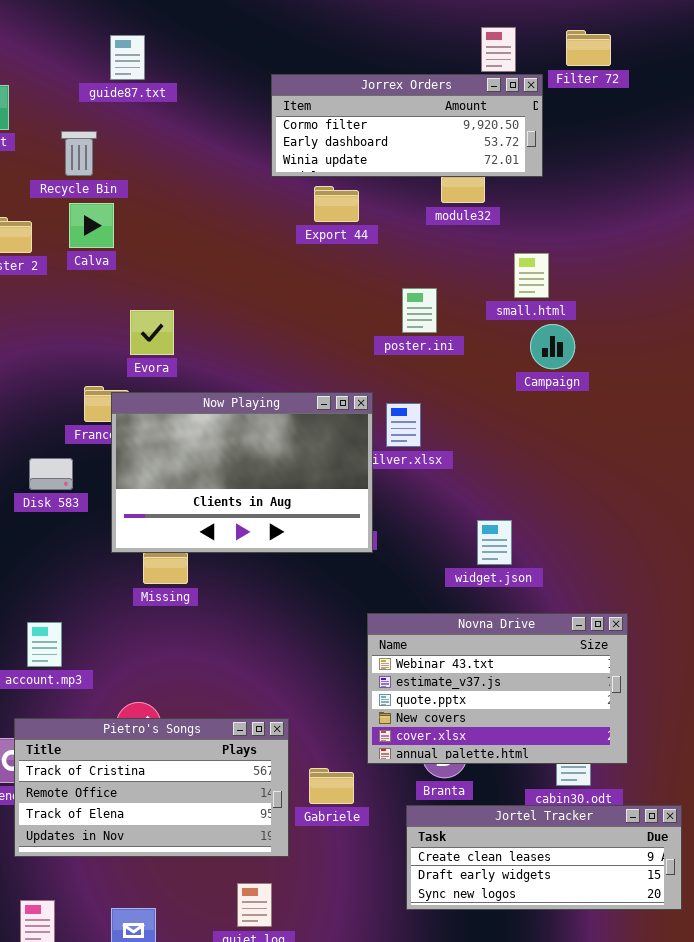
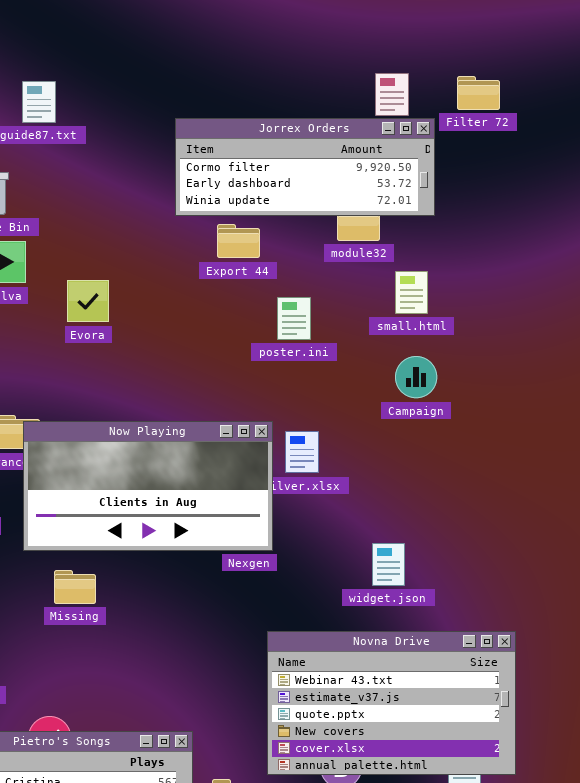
small.html: [514,253,549,298] -> [395,271,428,314], moved
poster.ini: [402,288,437,333] -> [277,297,311,340], moved
Evora: [130,310,174,355] -> [67,280,109,322], moved
Campaign: [530,324,575,369] -> [395,356,437,398], moved
Now Playing: [111,392,373,553] -> [23,421,273,551], resized

